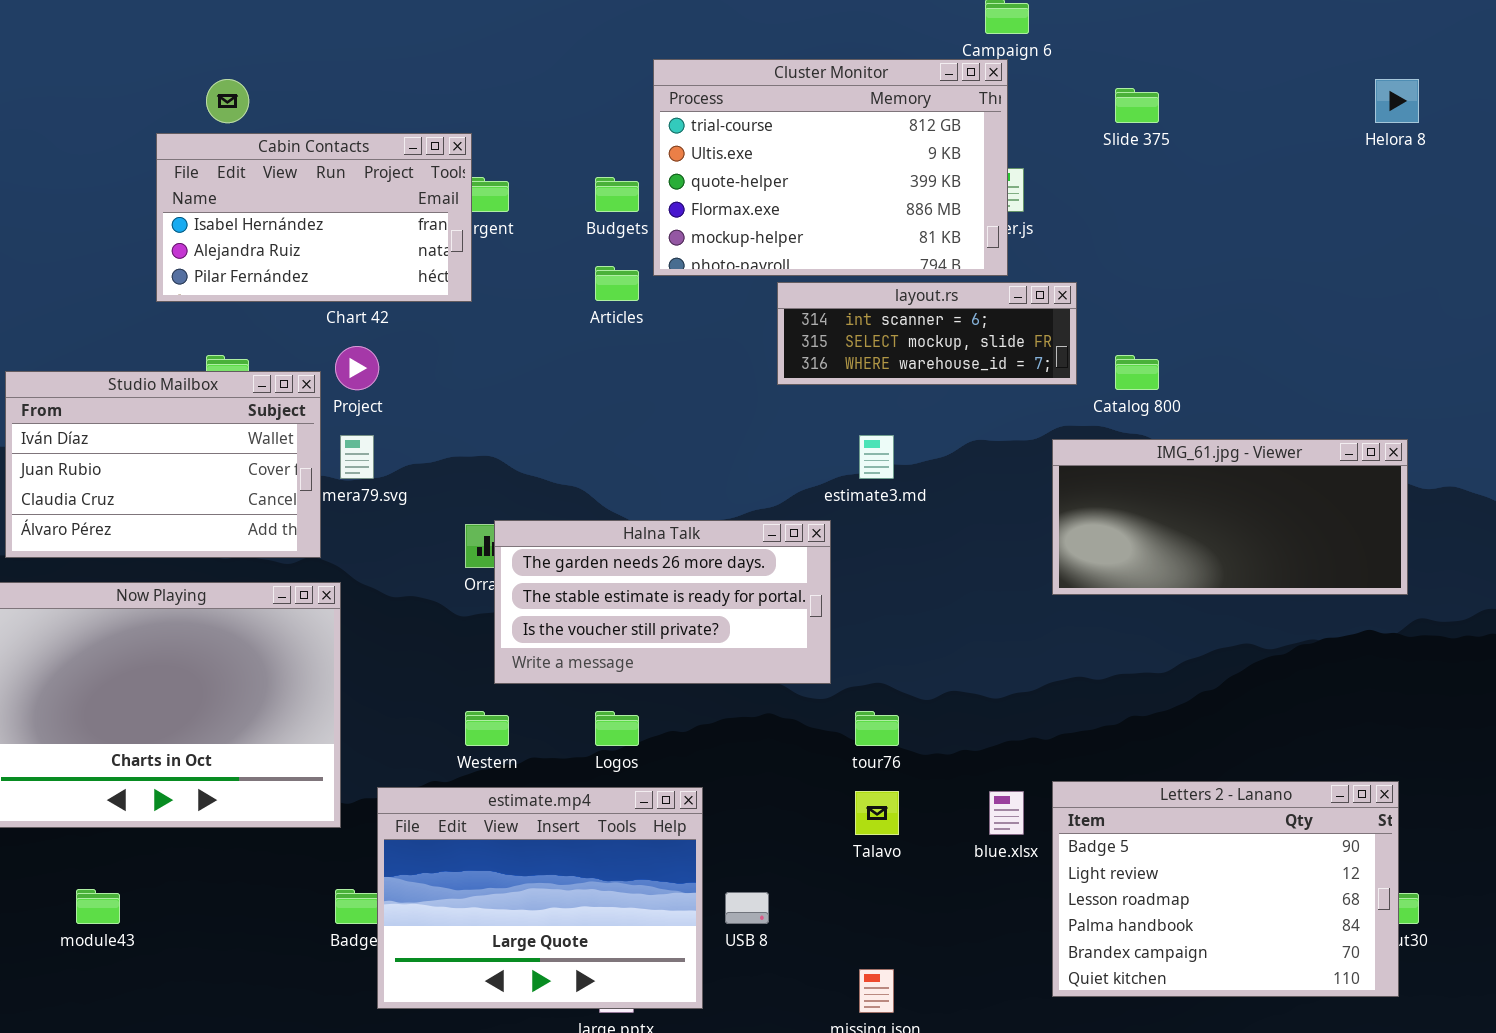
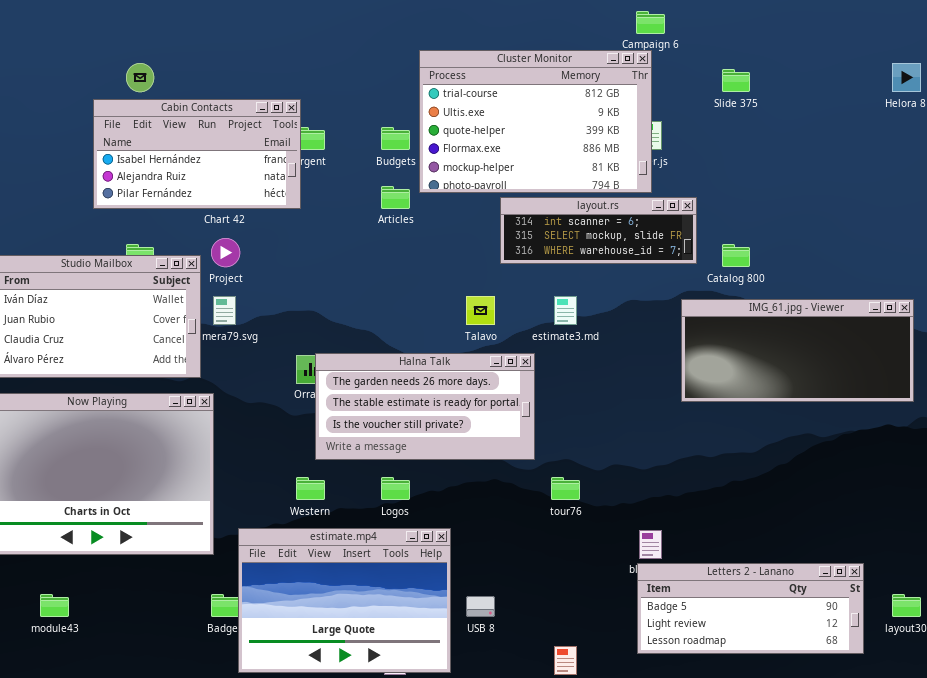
Letters 2 - Lanano: [1052,781,1399,997] -> [637,563,864,654], moved, resized
Talavo: [855,791,899,835] -> [466,296,495,325], moved

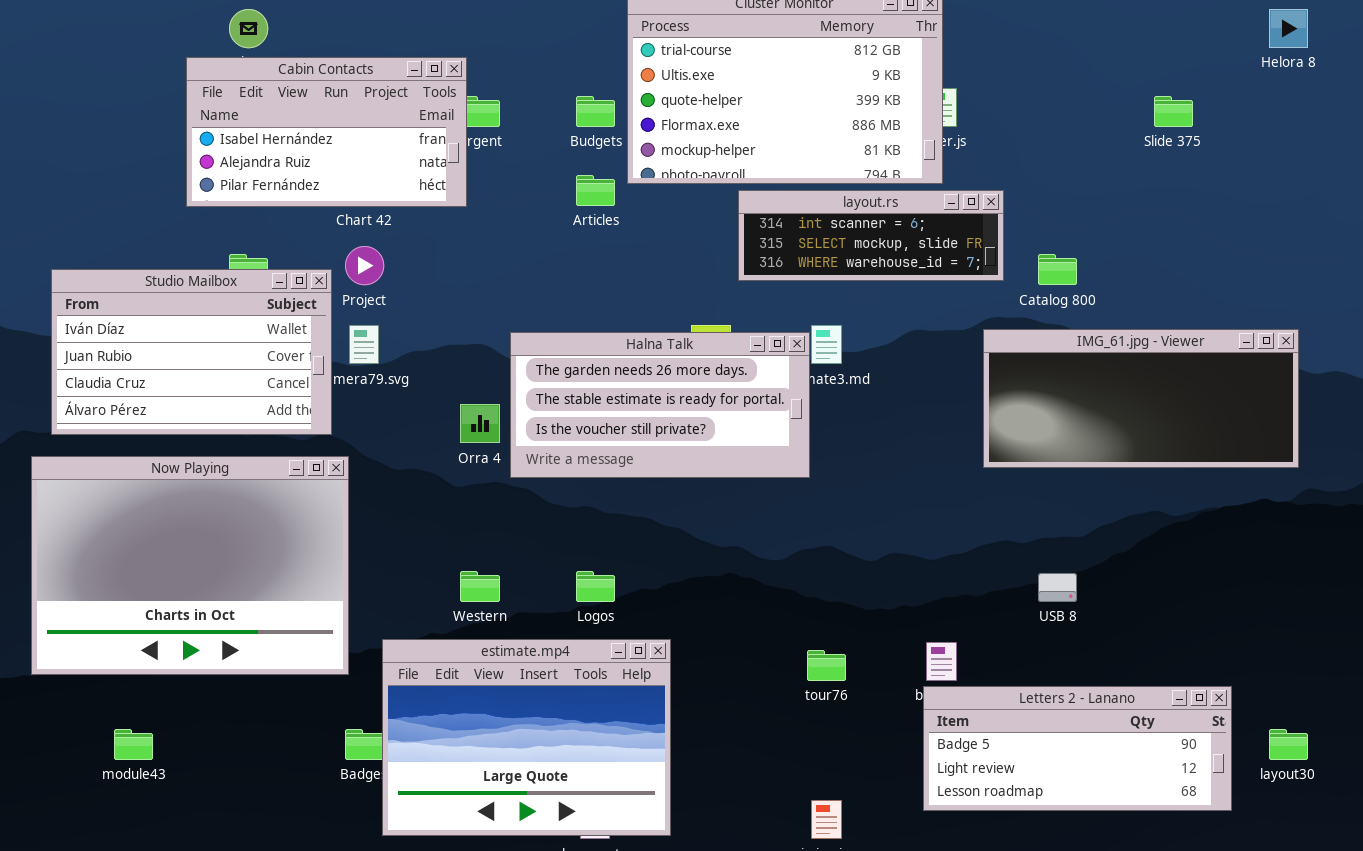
Slide 375: [722,69,750,92] -> [1154,96,1193,127], moved
Halna Talk: [315,353,535,460] -> [510,332,810,478], moved
tour76: [551,477,580,500] -> [807,650,846,681], moved
USB 8: [466,596,495,617] -> [1038,573,1077,602], moved

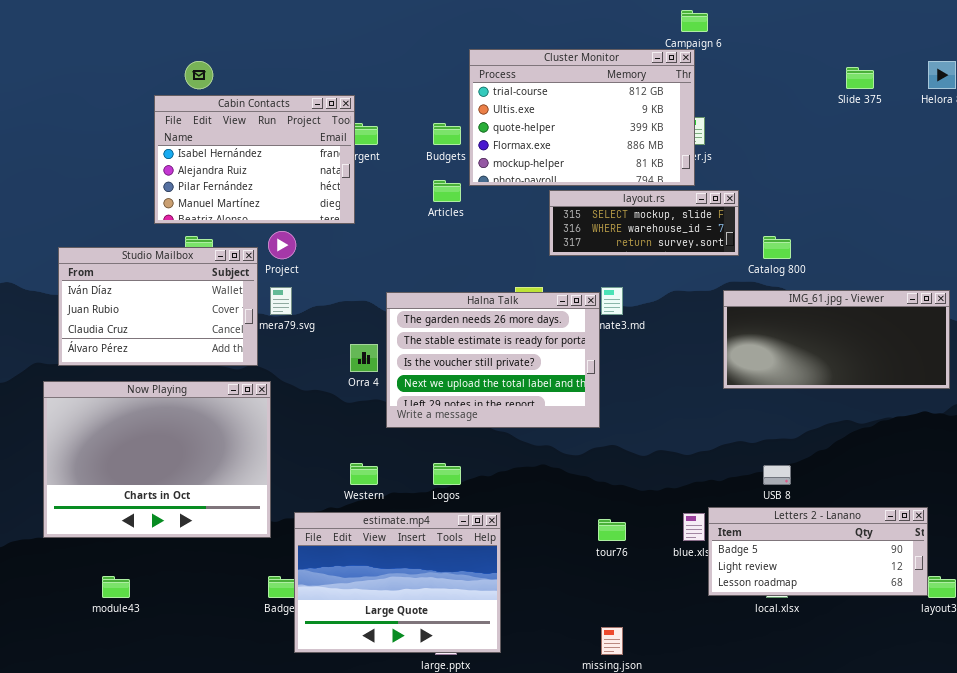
Cabin Contacts: [186,57,467,207] -> [154,95,355,224], resized
Slide 375: [1154,96,1193,127] -> [846,67,874,89], moved
layout.rs: [738,190,1004,281] -> [549,190,739,256], scrolled down 1 row
Halna Talk: [510,332,810,478] -> [386,292,600,428], resized
Letters 2 - Lanano: [923,686,1232,811] -> [708,507,928,596], moved

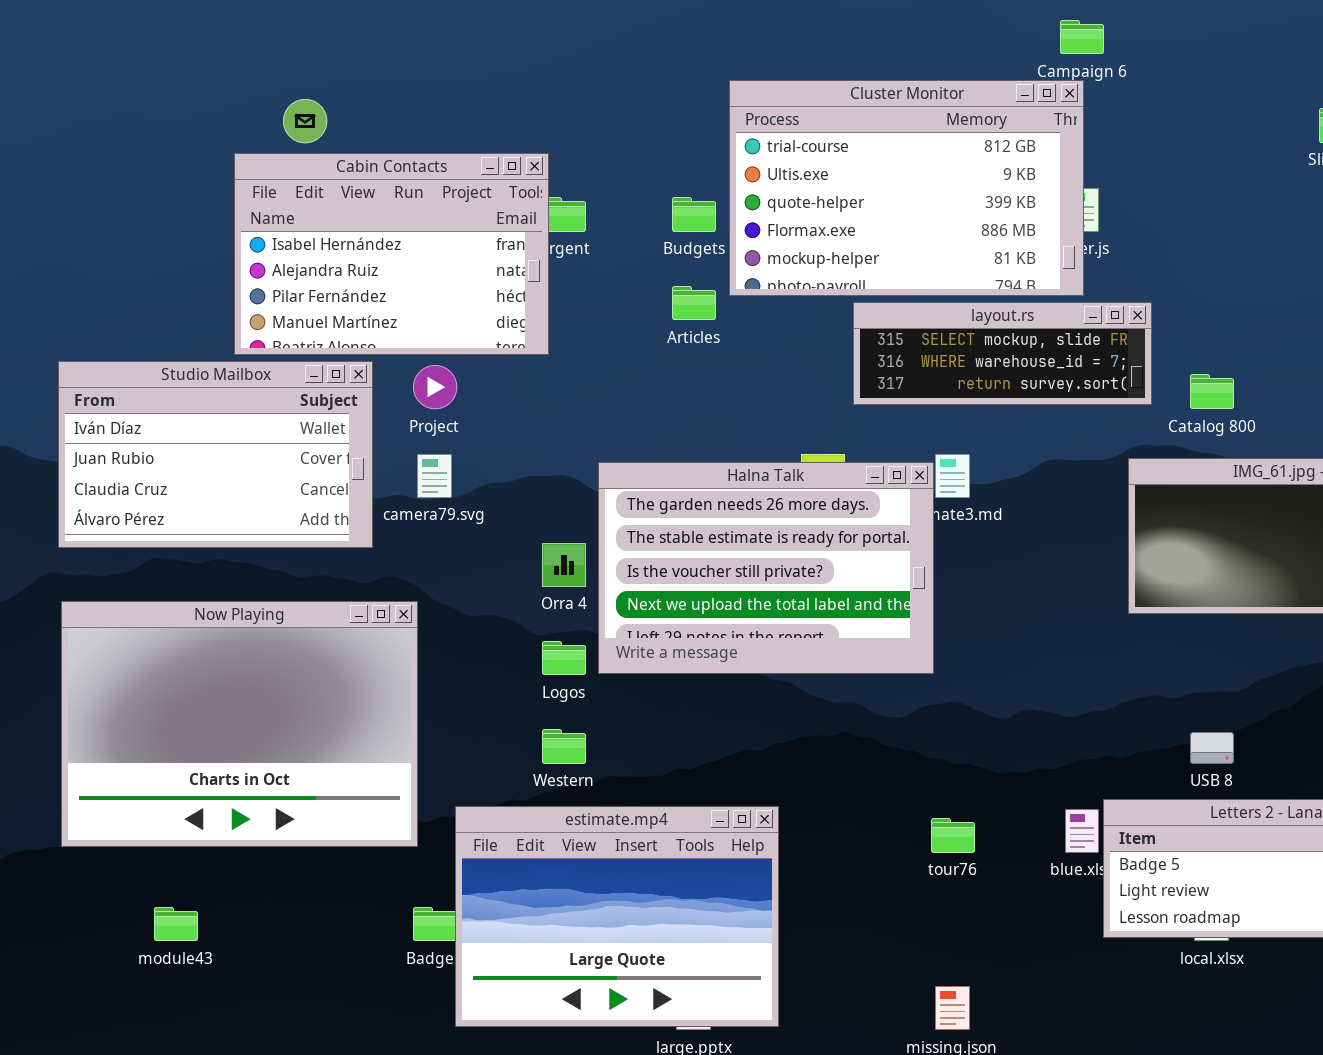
Studio Mailbox: [58,247,258,366] -> [58,361,373,548], moved
Logos: [433,463,461,485] -> [542,641,586,675], moved

